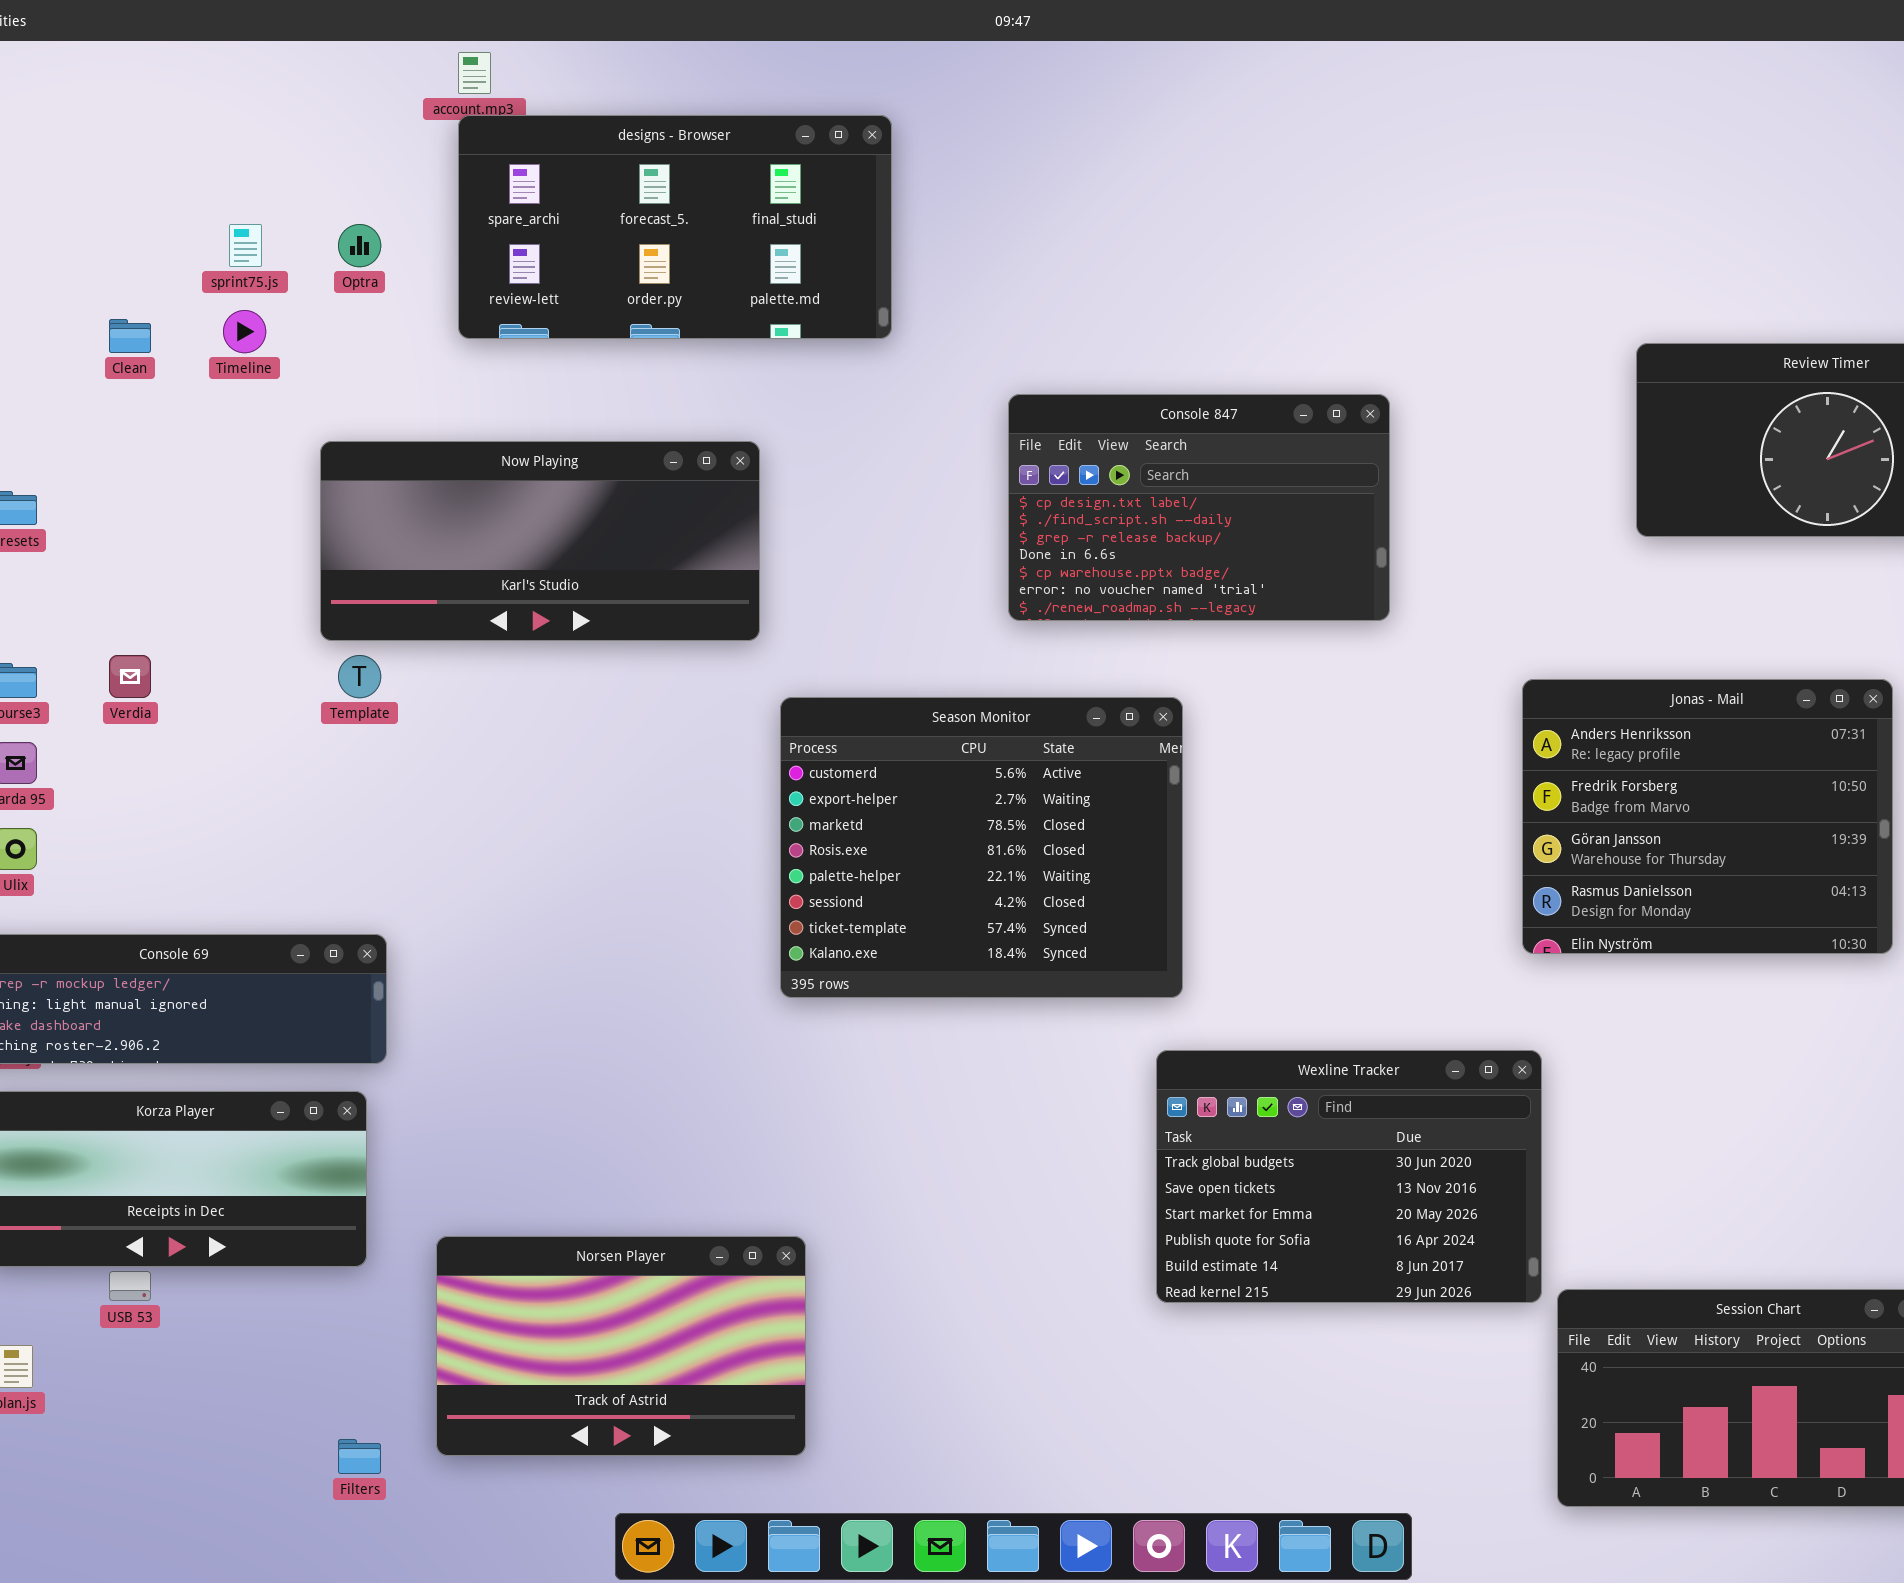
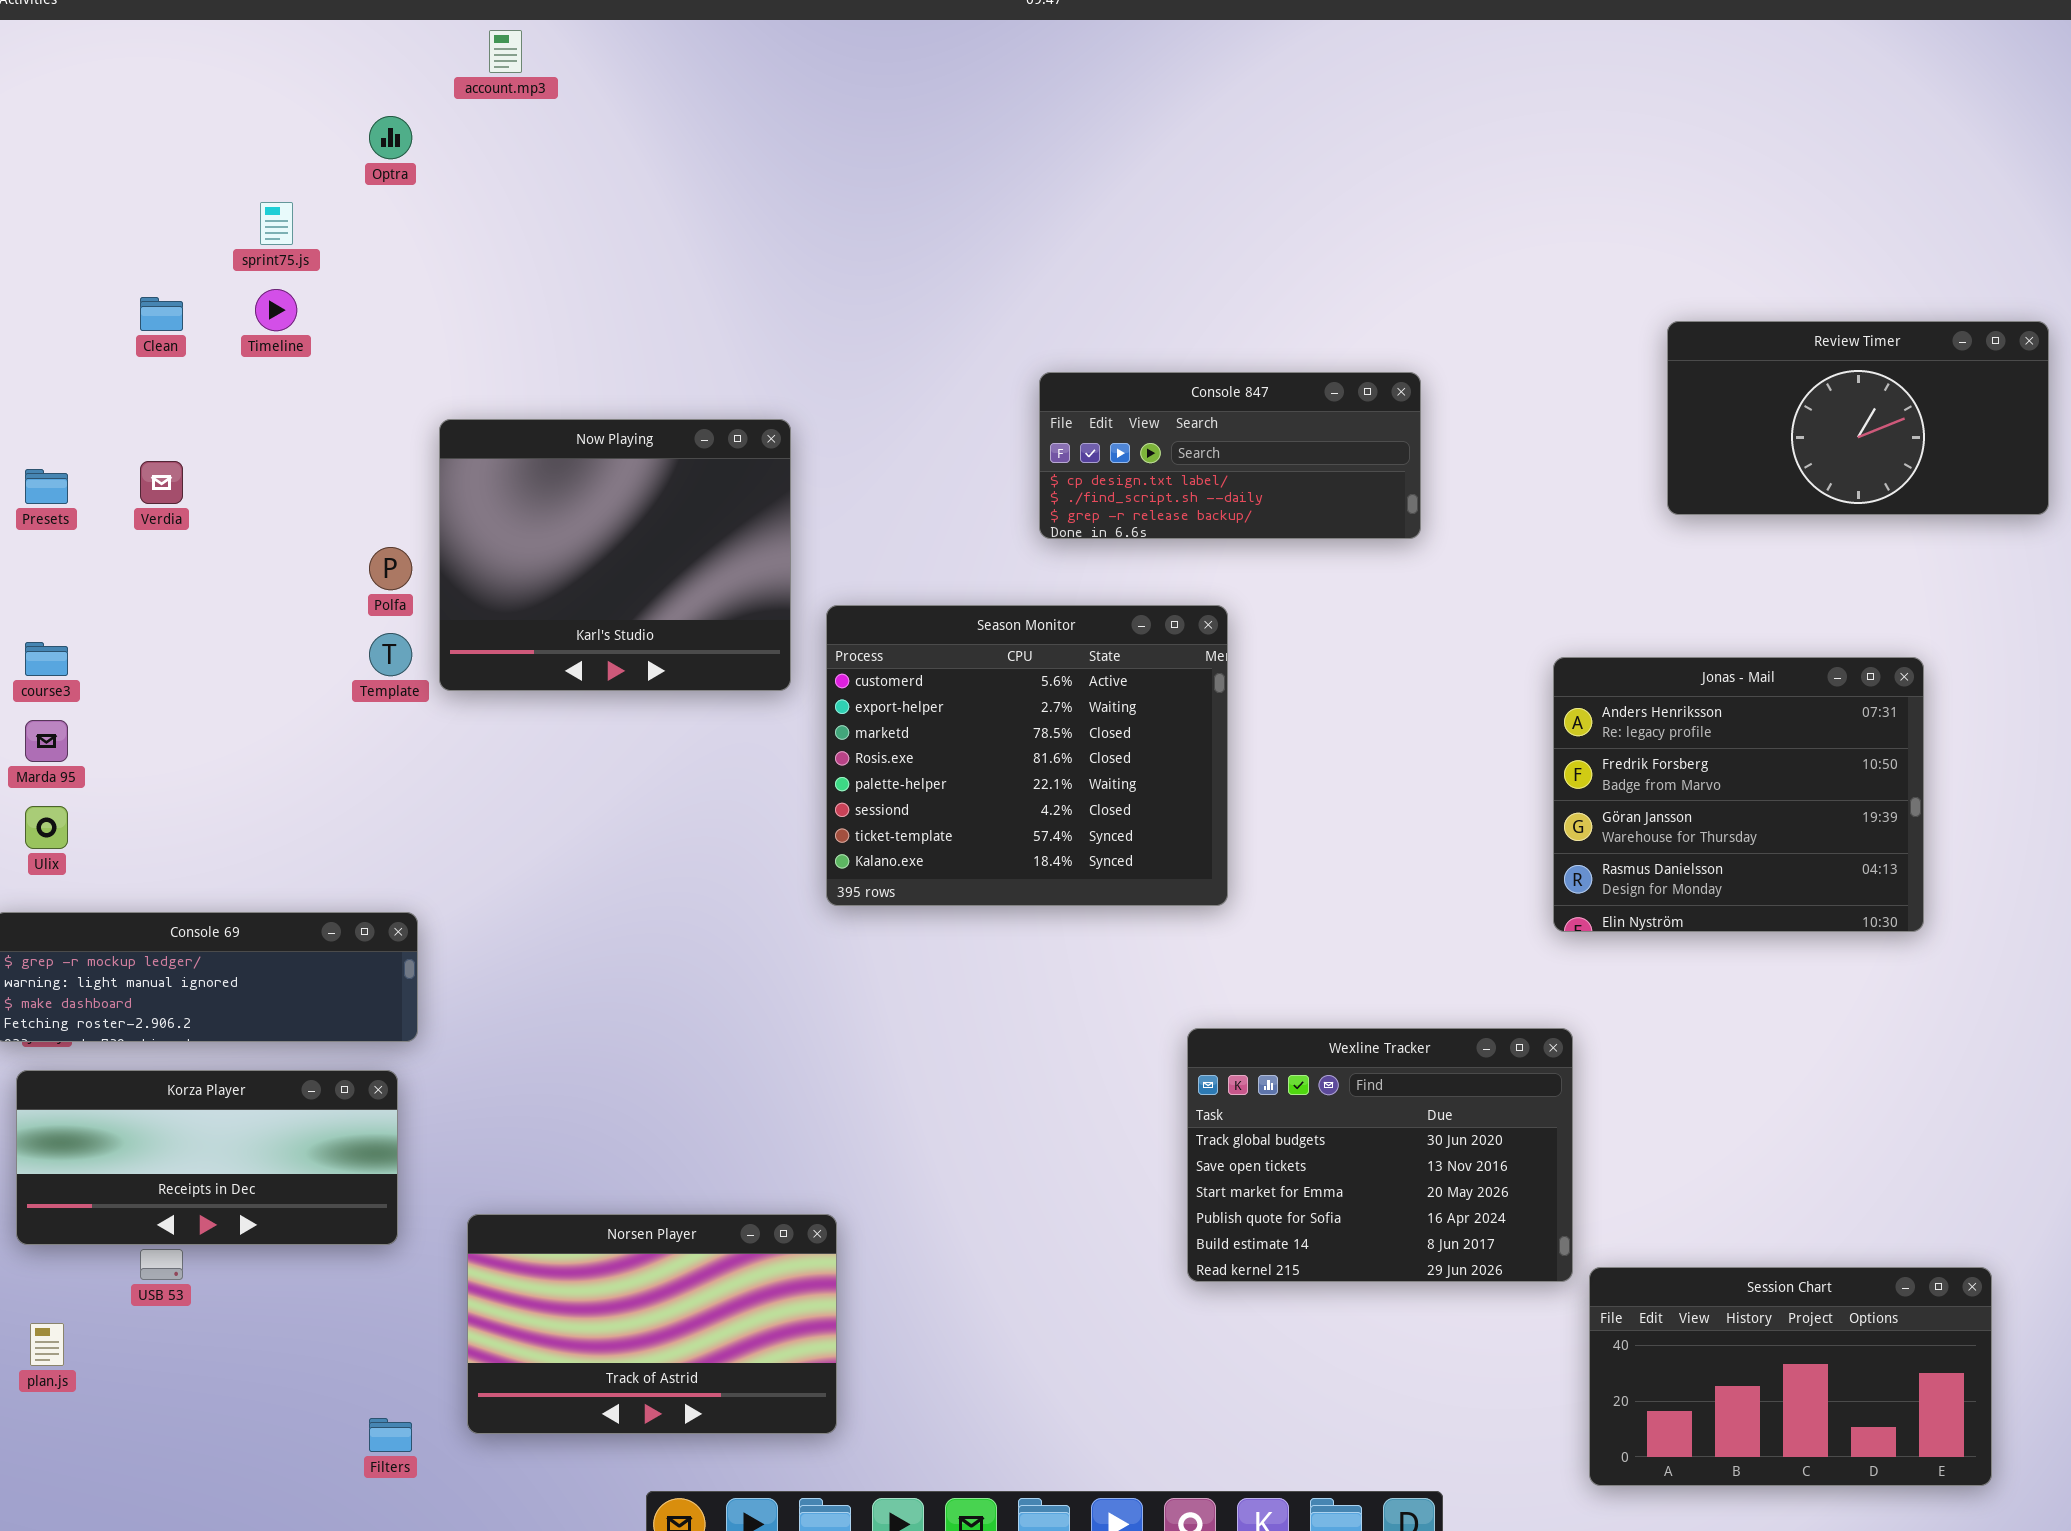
designs - Browser: [458,115,892,339] -> none, closed
Optra: [338,224,381,267] -> [369,116,412,159], moved
Console 847: [1008,394,1390,621] -> [1039,372,1421,539], resized
Now Playing: [320,441,760,641] -> [439,419,791,691], resized
Verdia: [109,655,151,698] -> [140,461,183,504], moved
Season Monitor: [780,697,1183,998] -> [826,605,1228,906], moved

